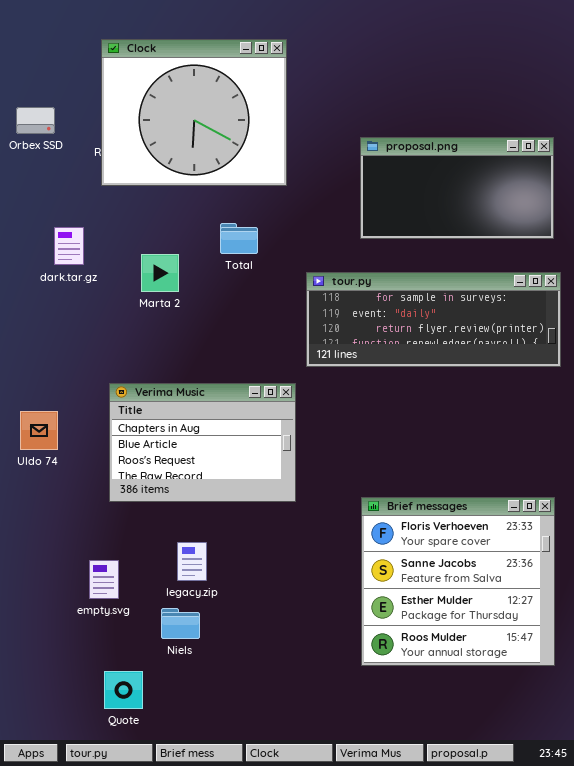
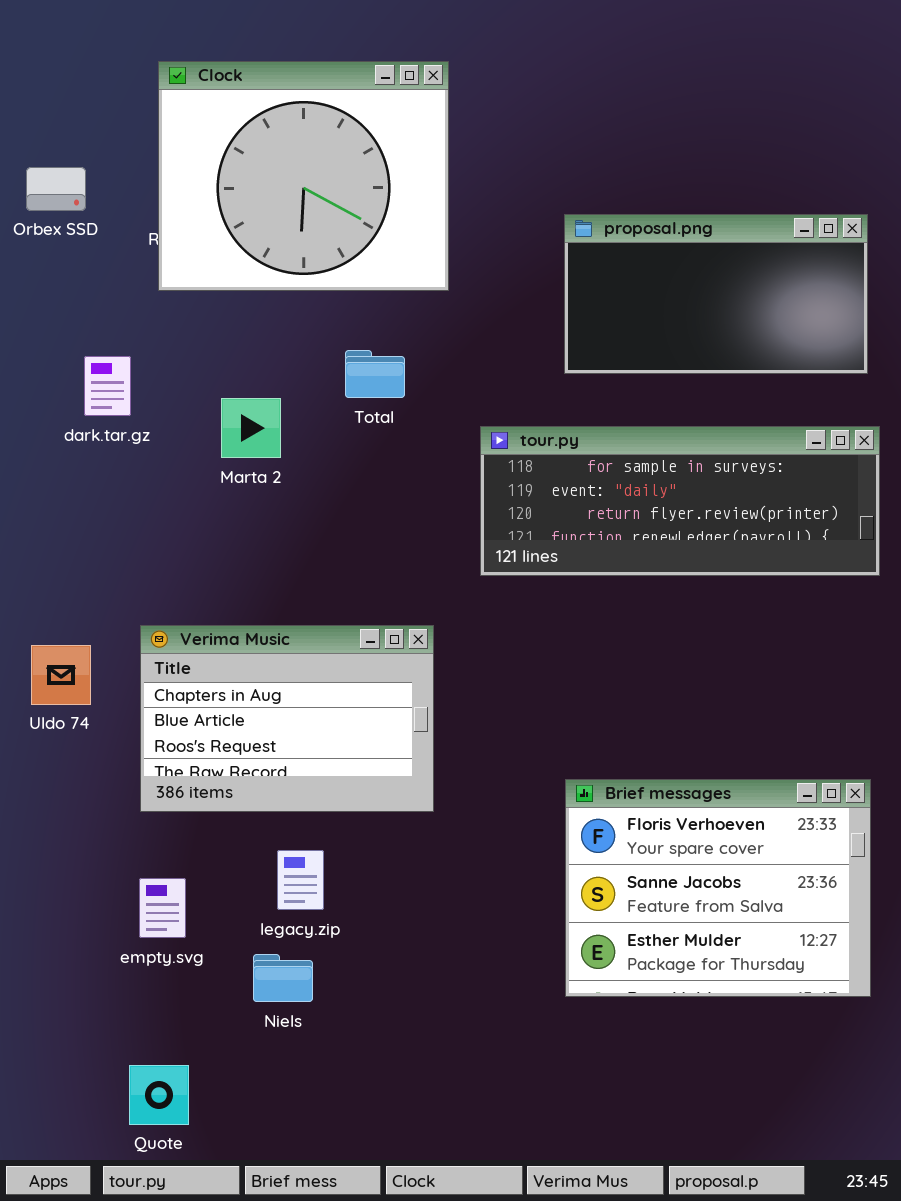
Verima Music: [109,383,296,502] -> [140,625,434,812], moved
Brief messages: [361,497,555,666] -> [565,779,871,997], resized
Quote: [104,671,143,709] -> [129,1065,189,1125], moved

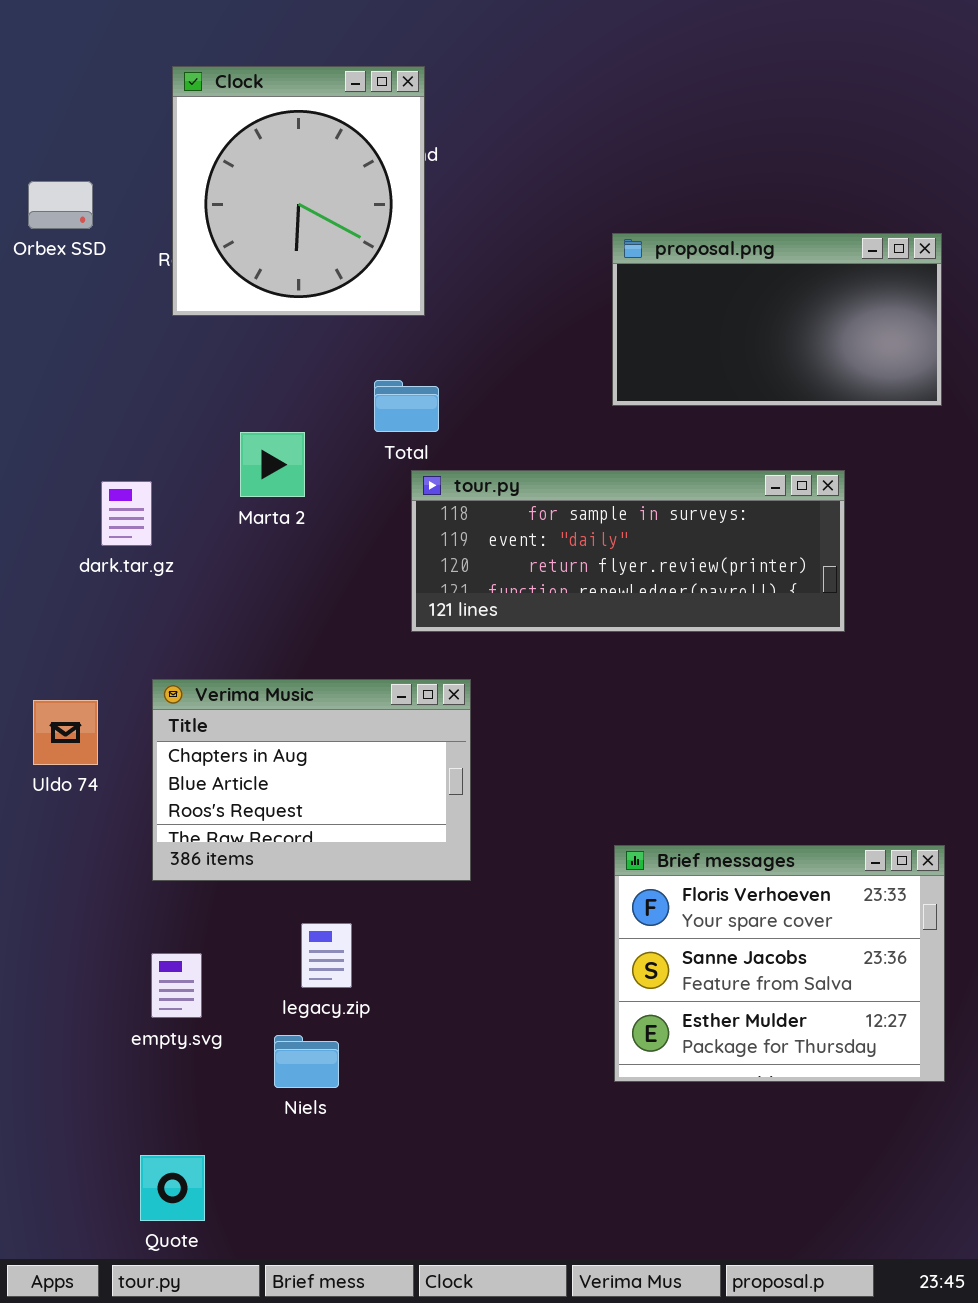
Clock: [158,61,449,291] -> [172,66,425,316], resized
dark.tar.gz: [84,356,131,416] -> [101,481,152,546], moved
tour.py: [480,426,880,576] -> [411,470,845,632], moved

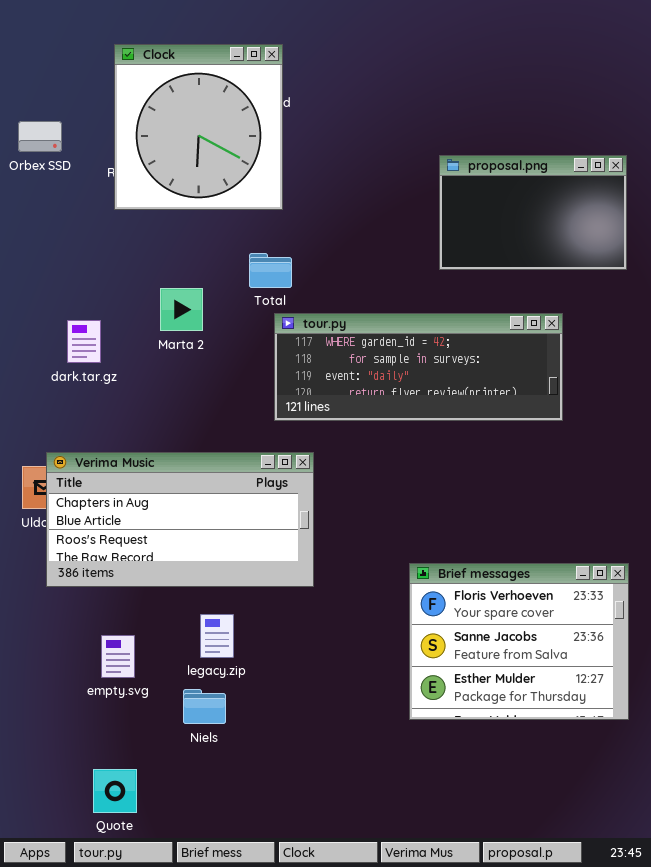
proposal.png: [612,233,942,406] -> [439,155,627,270], resized
tour.py: [411,470,845,632] -> [274,313,563,421], scrolled up 1 row
Verima Music: [152,679,471,881] -> [46,452,314,587], resized

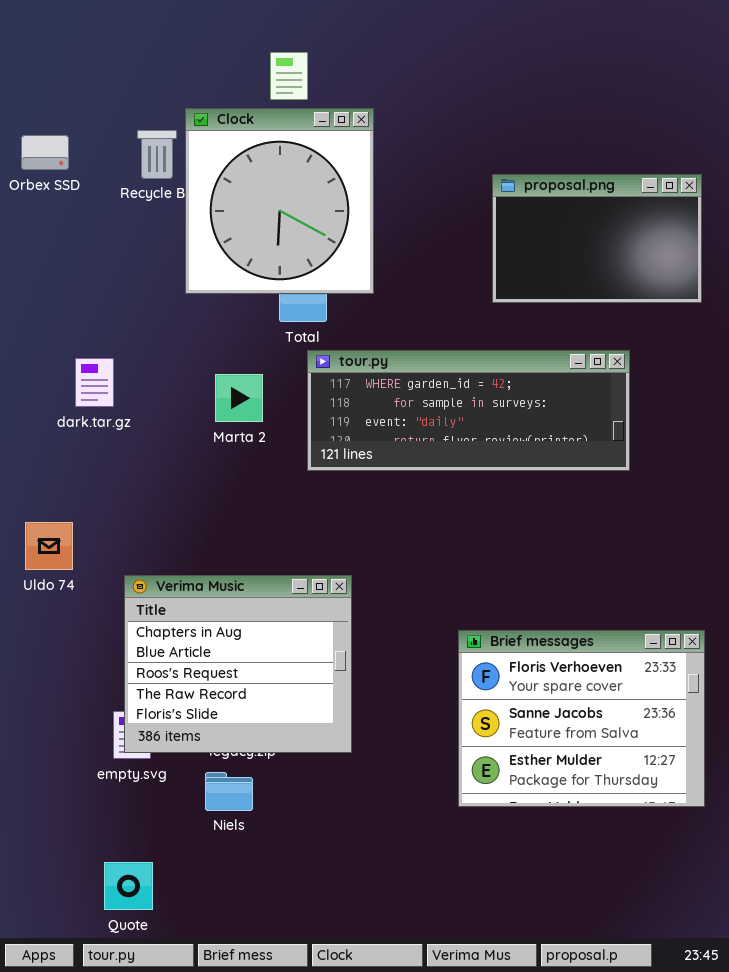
Clock: [114,44,283,210] -> [185,108,374,294], moved
Marta 2: [160,288,203,331] -> [215,374,263,422], moved
Verima Music: [46,452,314,587] -> [124,575,352,753], moved, resized

